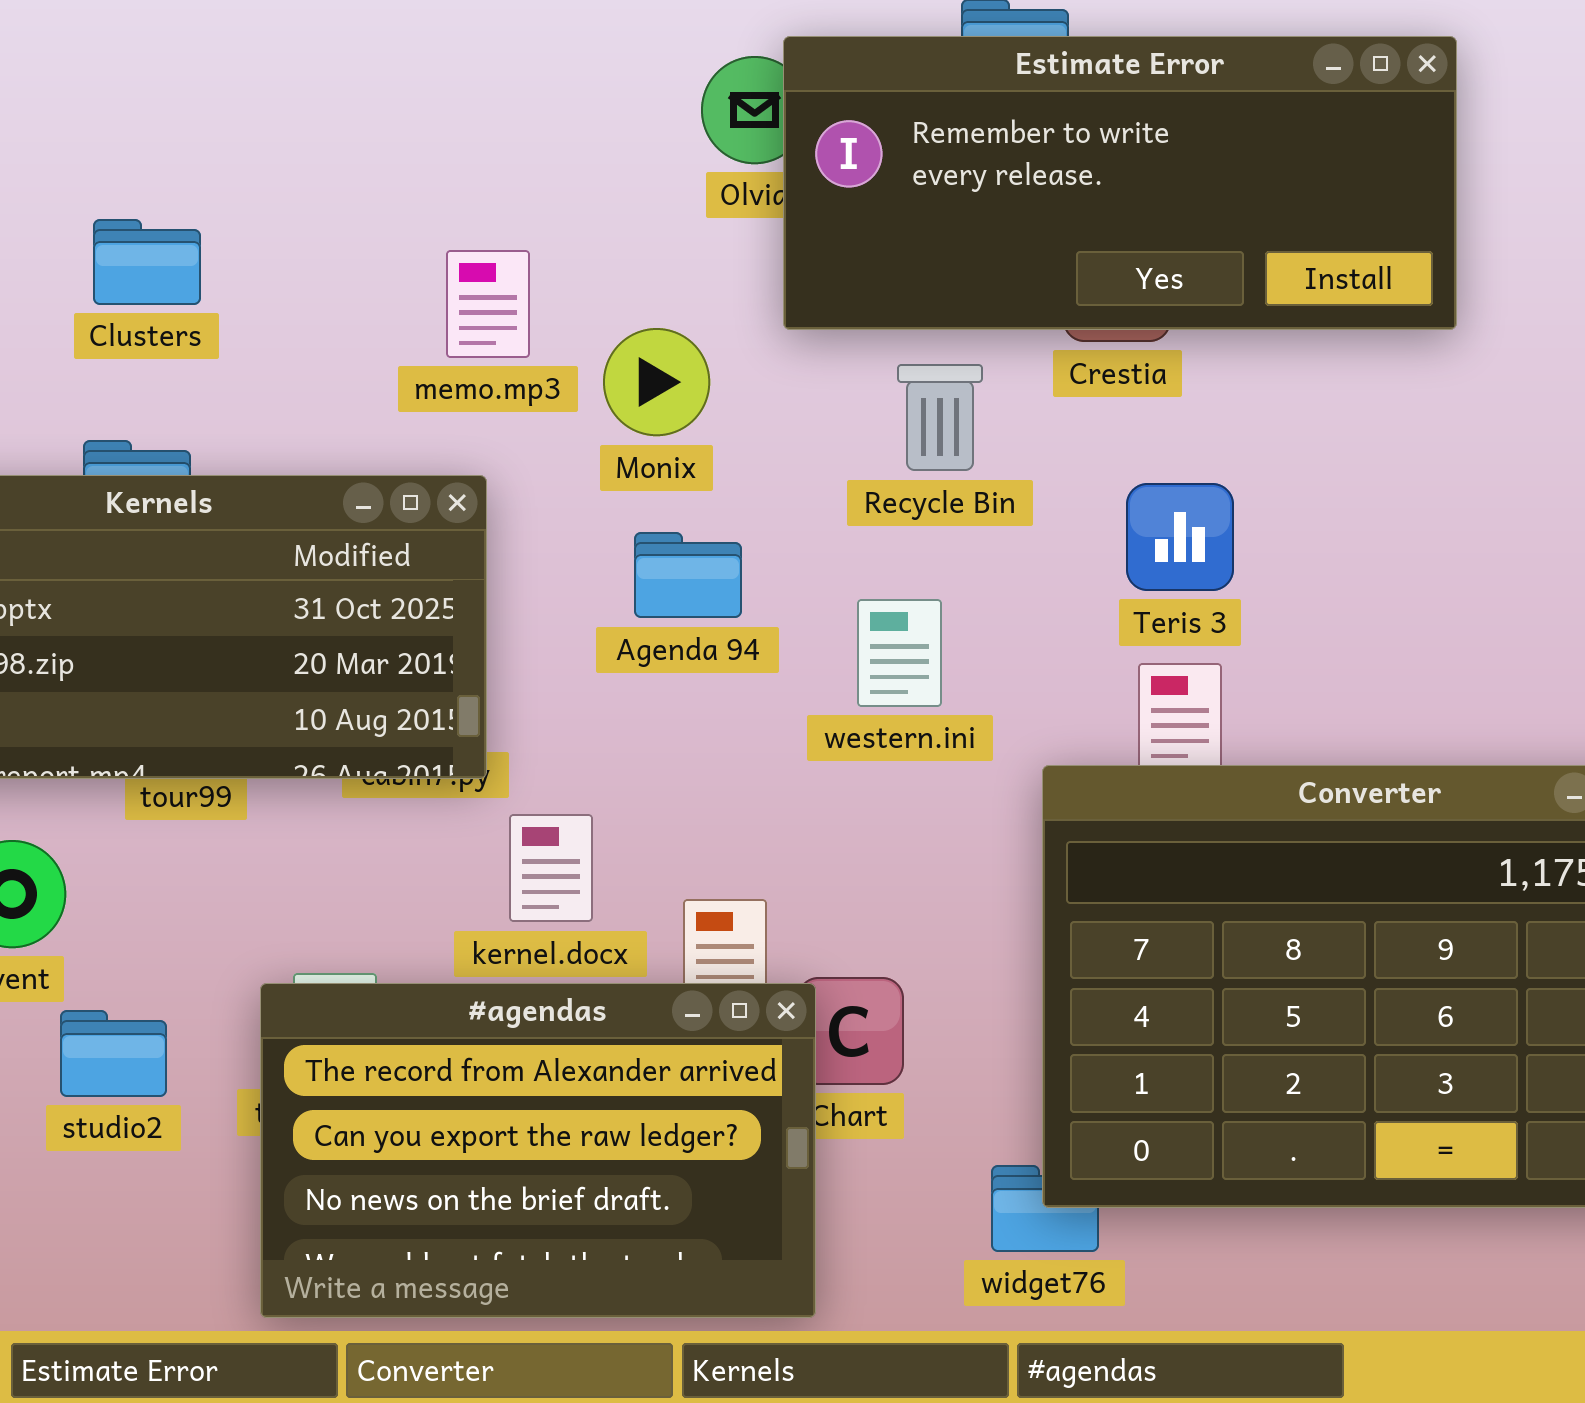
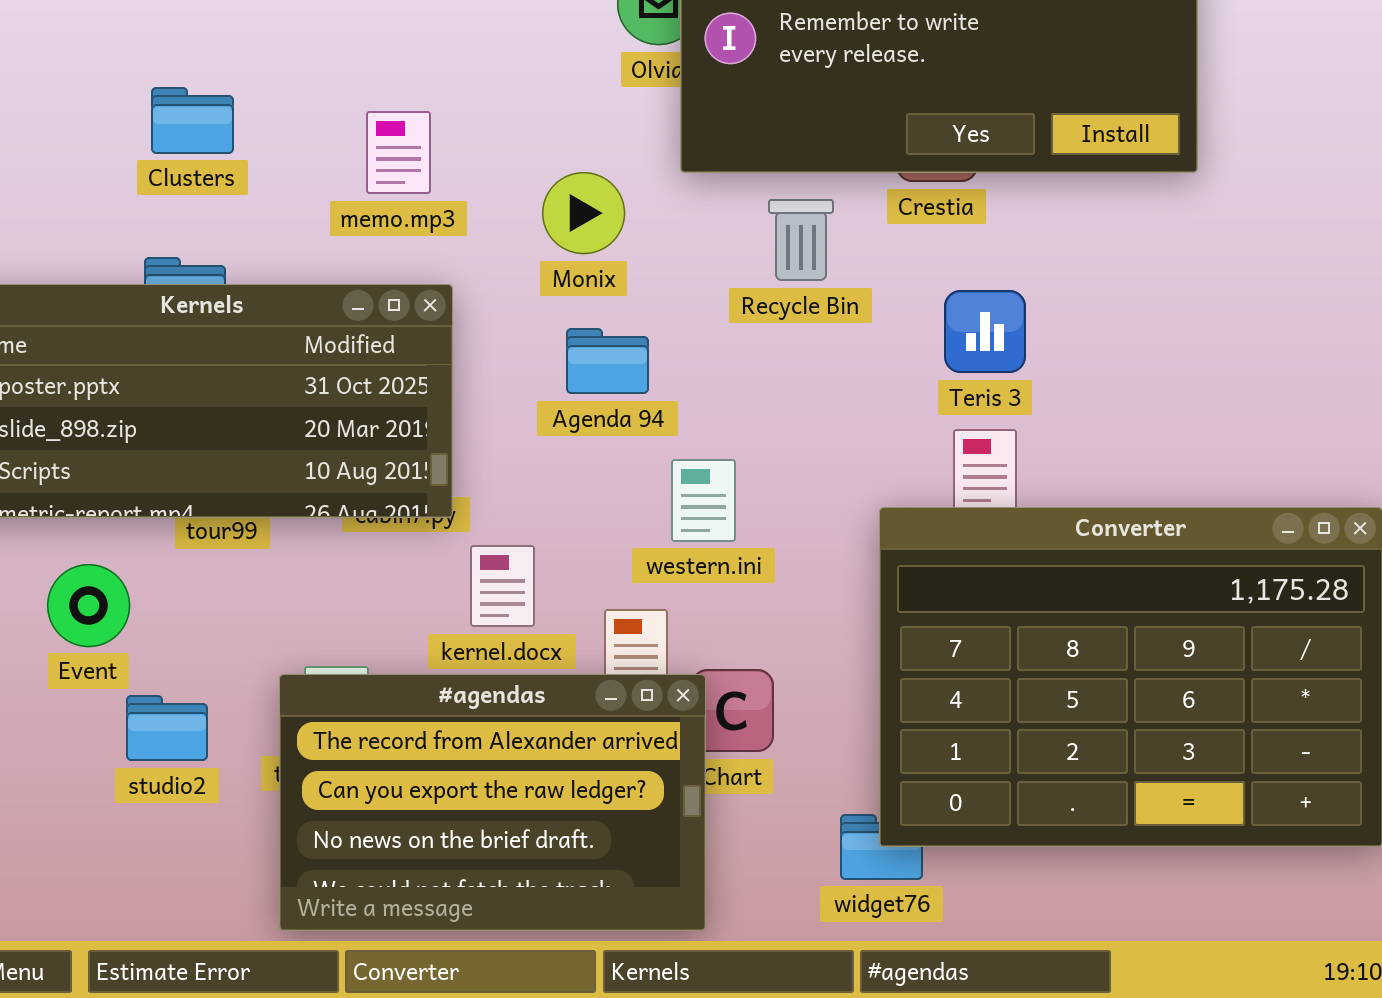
memo.mp3: [446,250,530,358] -> [366,111,431,194], moved
western.ini: [857,599,942,707] -> [671,459,736,542], moved

